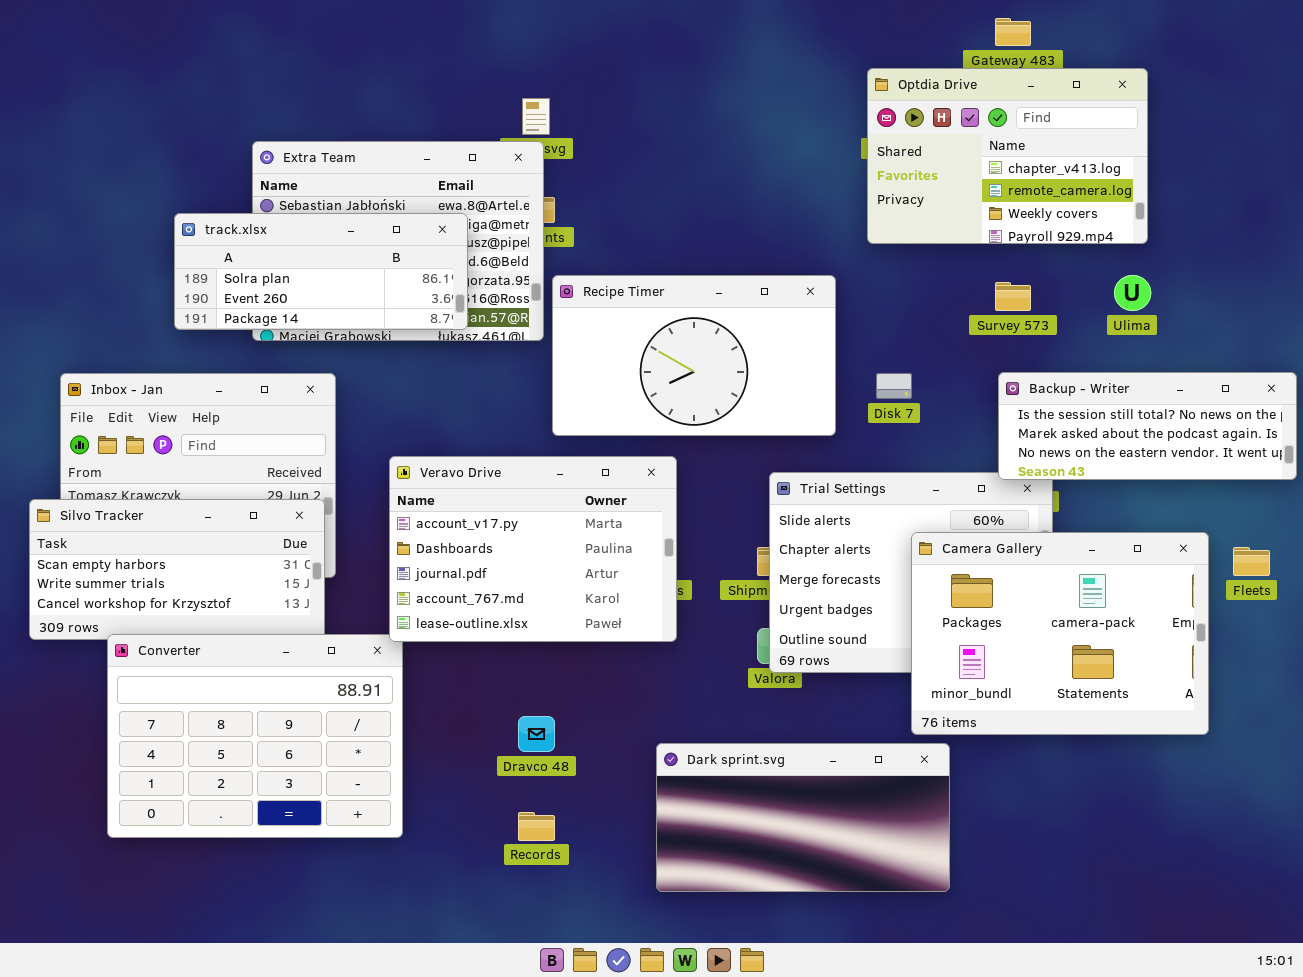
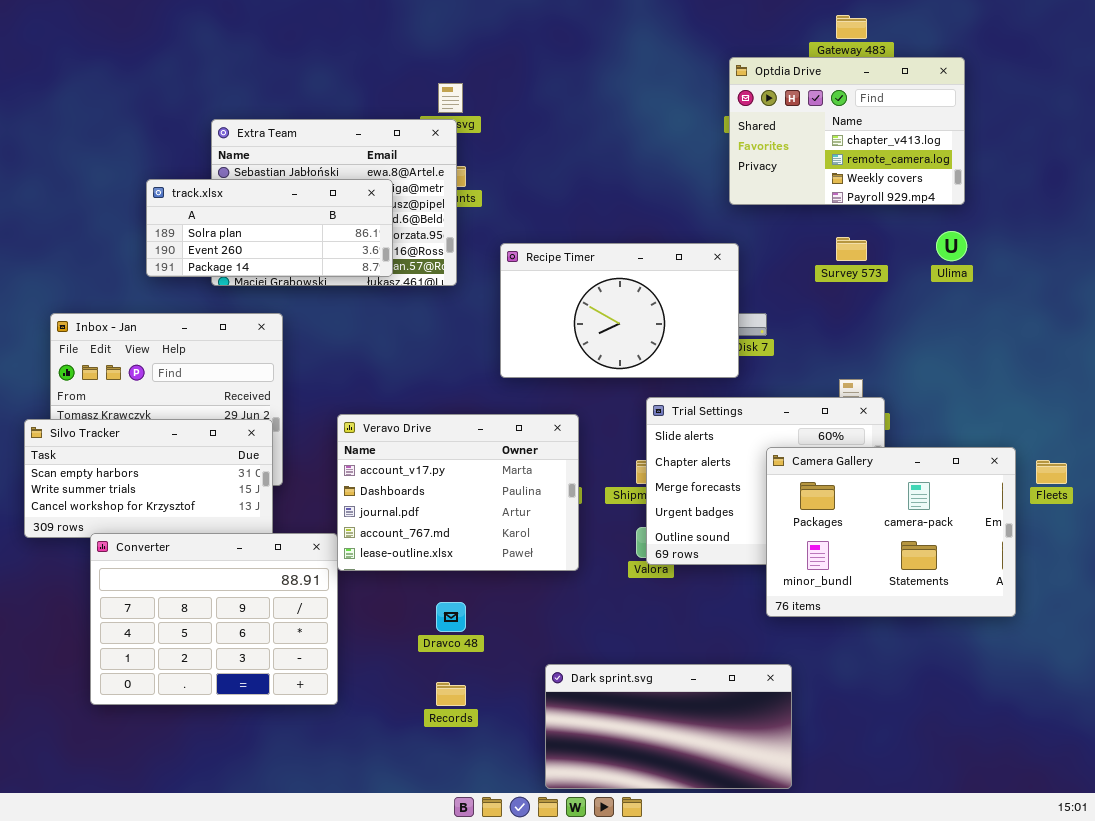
Recipe Timer: [552,275,836,436] -> [500,243,739,378], moved
Backup - Writer: [998,372,1297,480] -> none, closed
Veravo Drive: [389,456,677,642] -> [337,414,579,571], moved
Dark sprint.svg: [656,743,950,892] -> [545,664,792,789], moved

